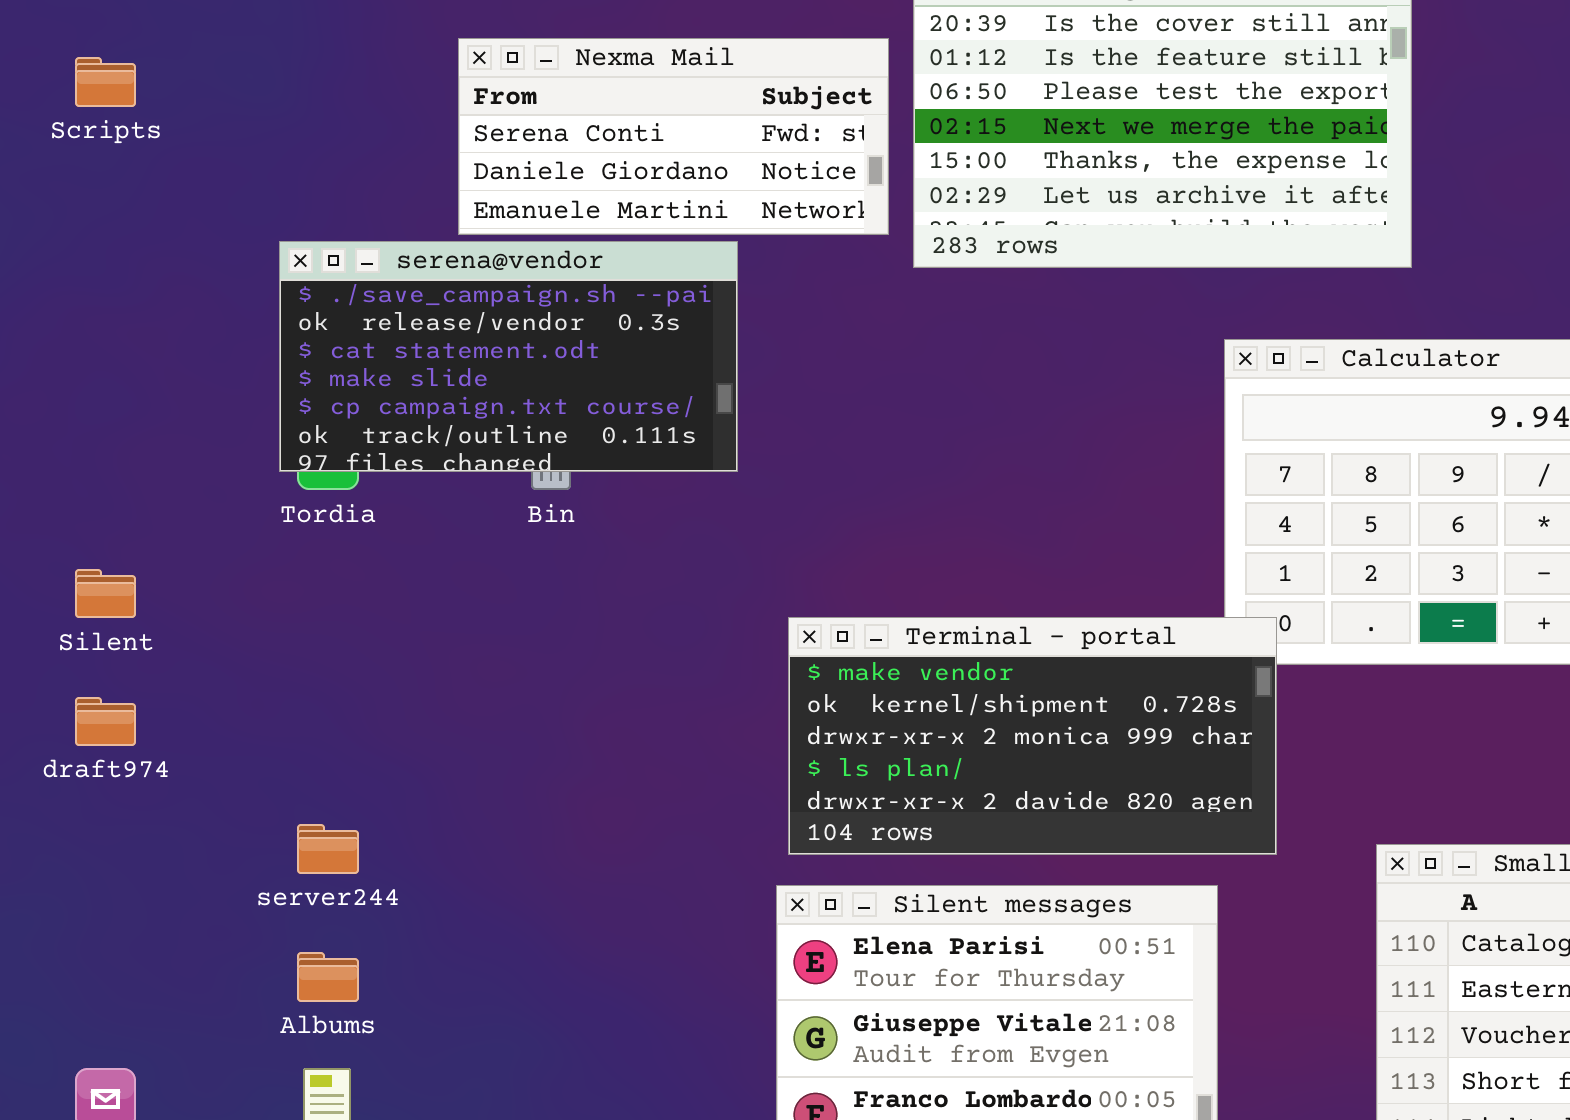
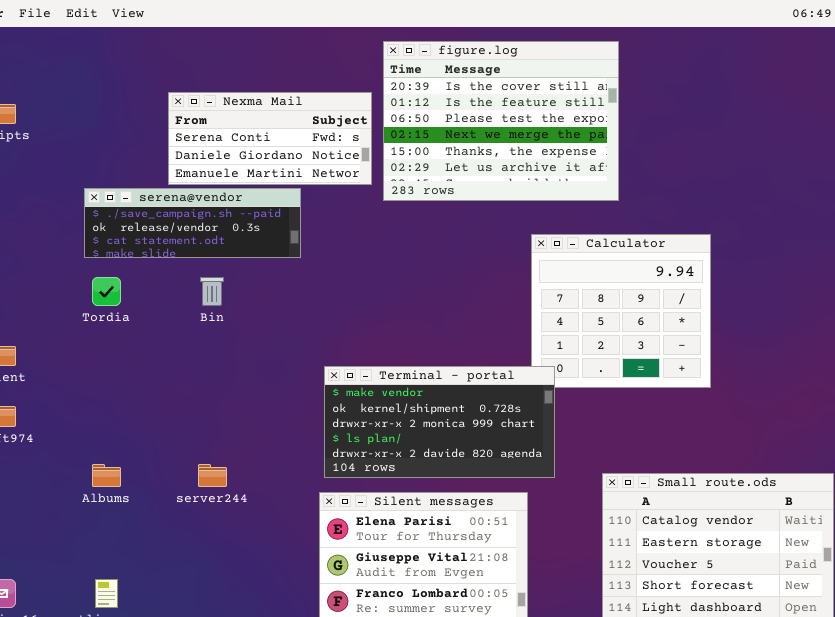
serena@vendor: [279,241,738,472] -> [84,188,301,258], resized
server244: [297,824,359,874] -> [198,464,227,487], moved
Albums: [297,952,359,1002] -> [92,464,121,487], moved

